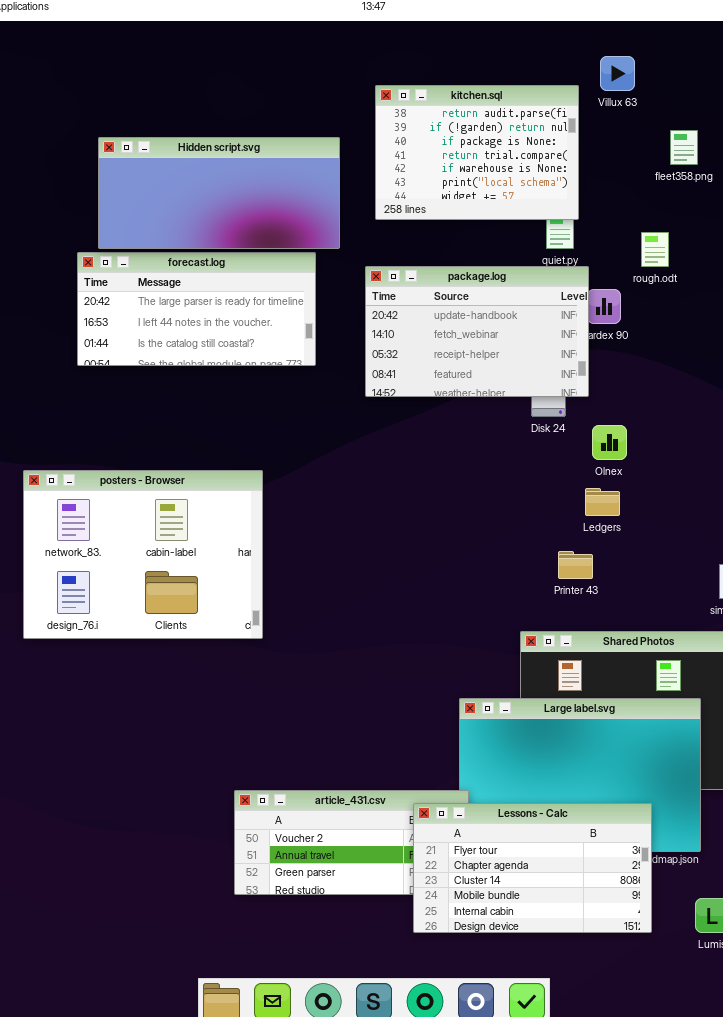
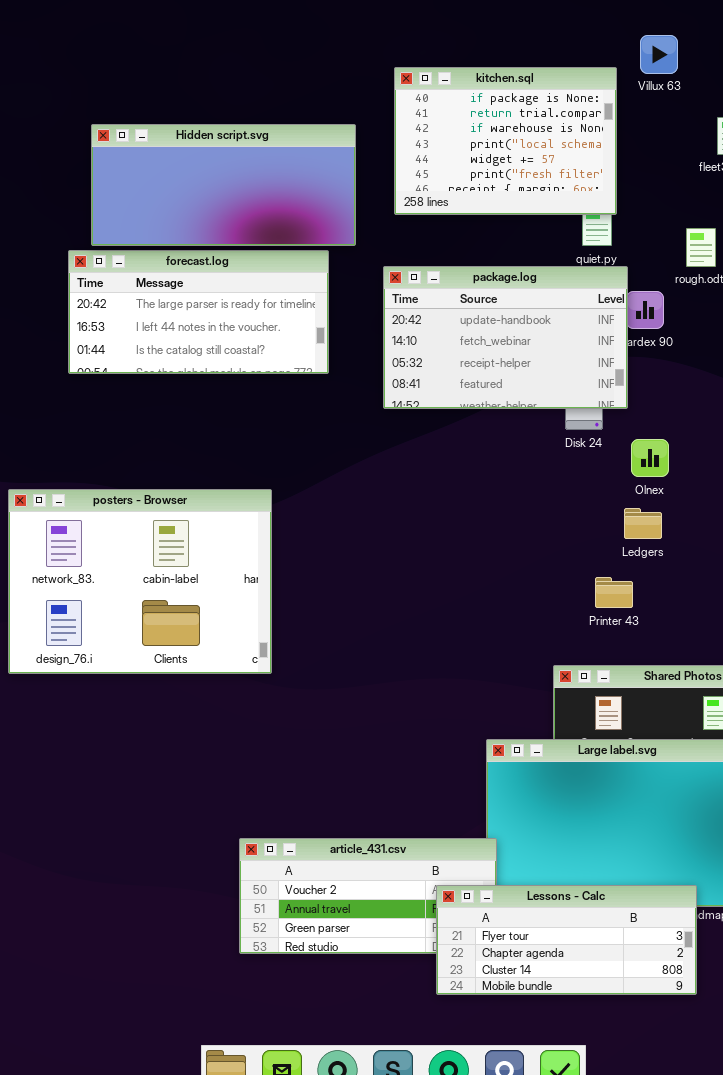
kitchen.sql: [375,85,579,220] -> [394,67,617,215], scrolled down 2 rows
Lessons - Calc: [413,803,652,933] -> [436,885,697,995], resized

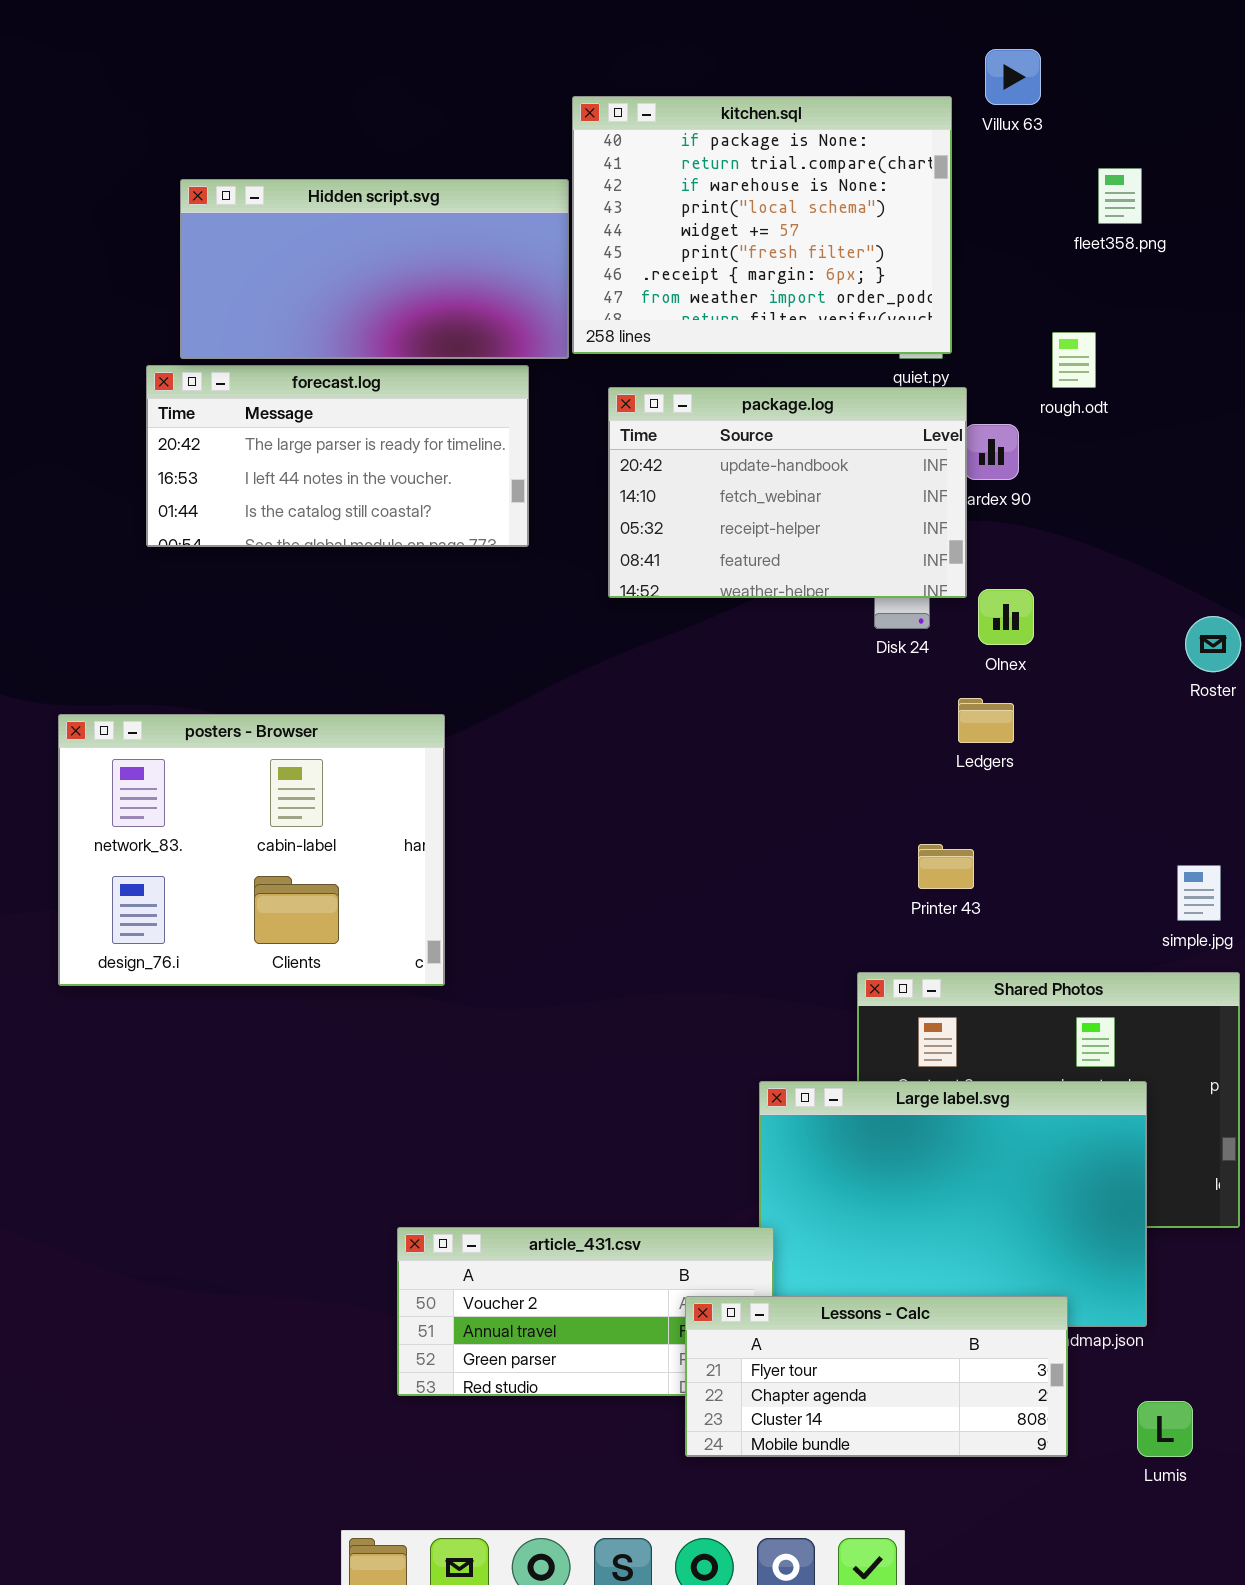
kitchen.sql: [394,67,617,215] -> [572,96,952,354], resized
Olnex: [631,439,669,477] -> [978,589,1034,645], moved
Ledgers: [624,508,662,539] -> [958,698,1014,743], moved

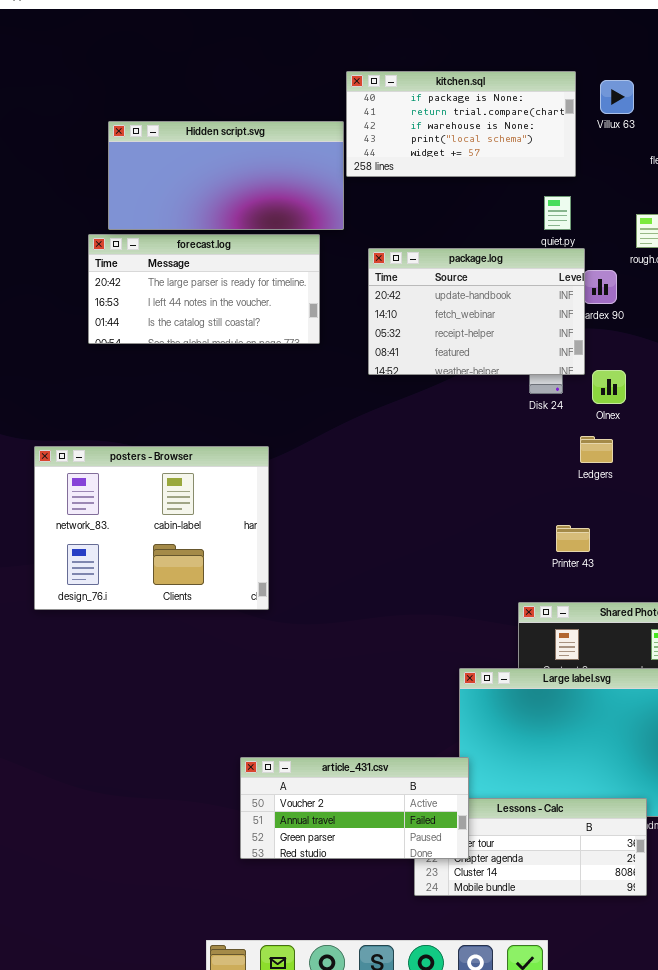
Villux 63: [985,49,1041,105] -> [600,80,634,114], moved
kitchen.sql: [572,96,952,354] -> [346,71,576,177], resized
article_431.csv: [397,1227,774,1396] -> [240,757,469,859], raised

